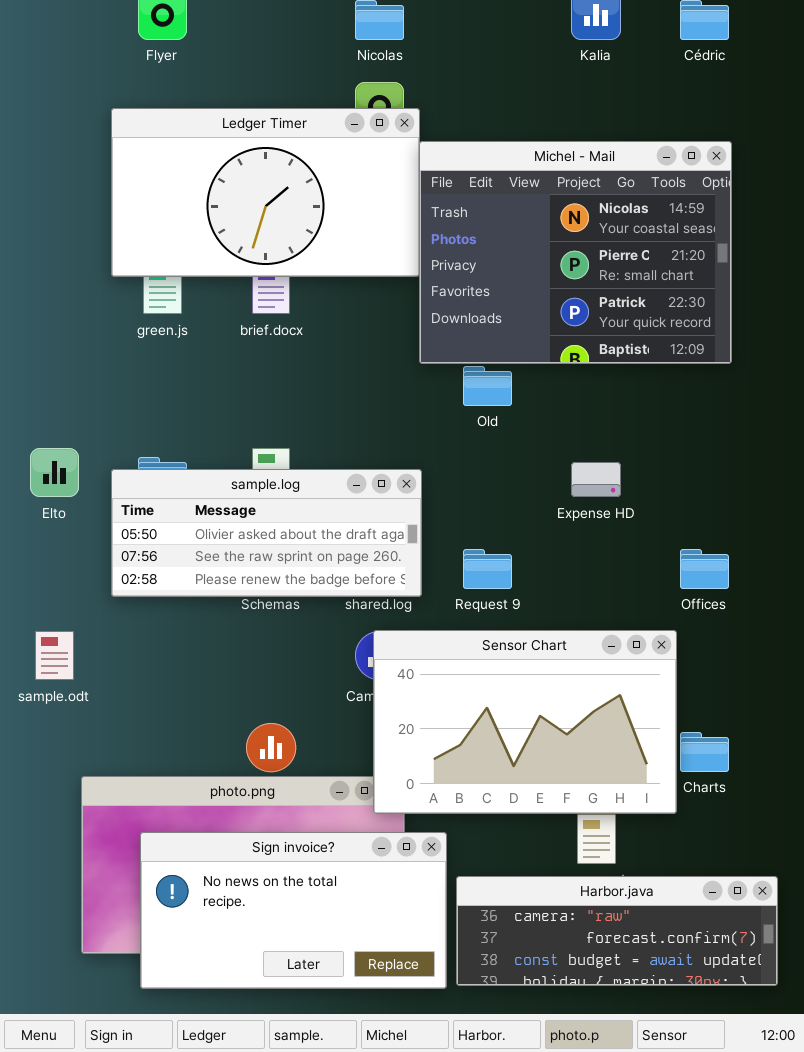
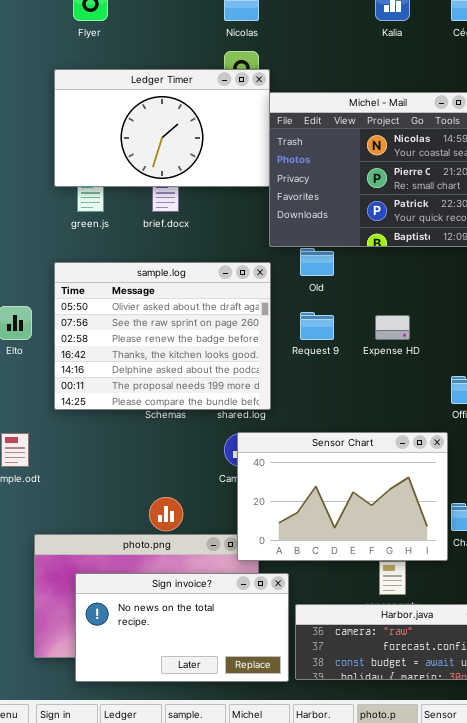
sample.log: [111,469,422,597] -> [54,262,271,410], resized
Request 9: [463,549,512,589] -> [300,312,334,340], moved

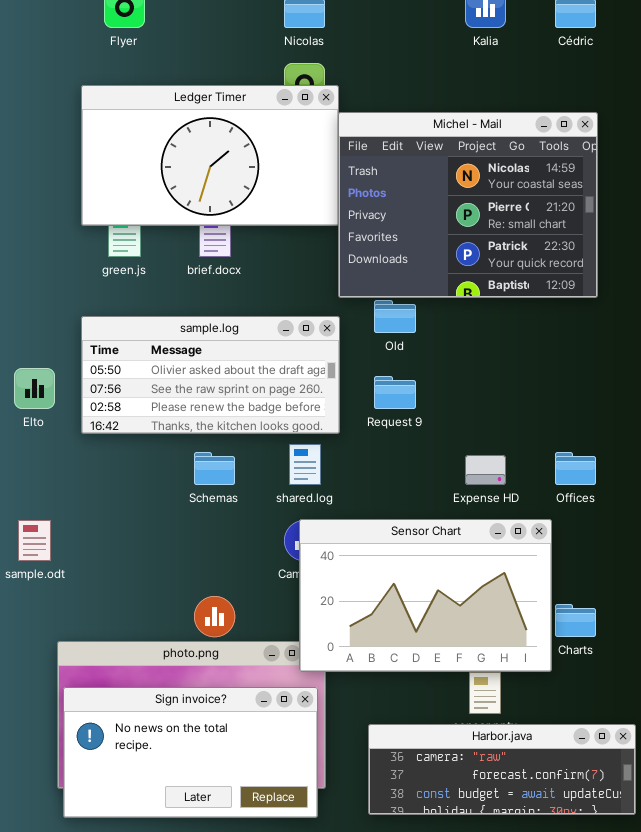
sample.log: [54,262,271,410] -> [81,316,340,434], resized
Expense HD: [375,315,410,340] -> [465,455,506,485], moved
Sign invoice?: [75,573,289,682] -> [63,687,318,818], moved

